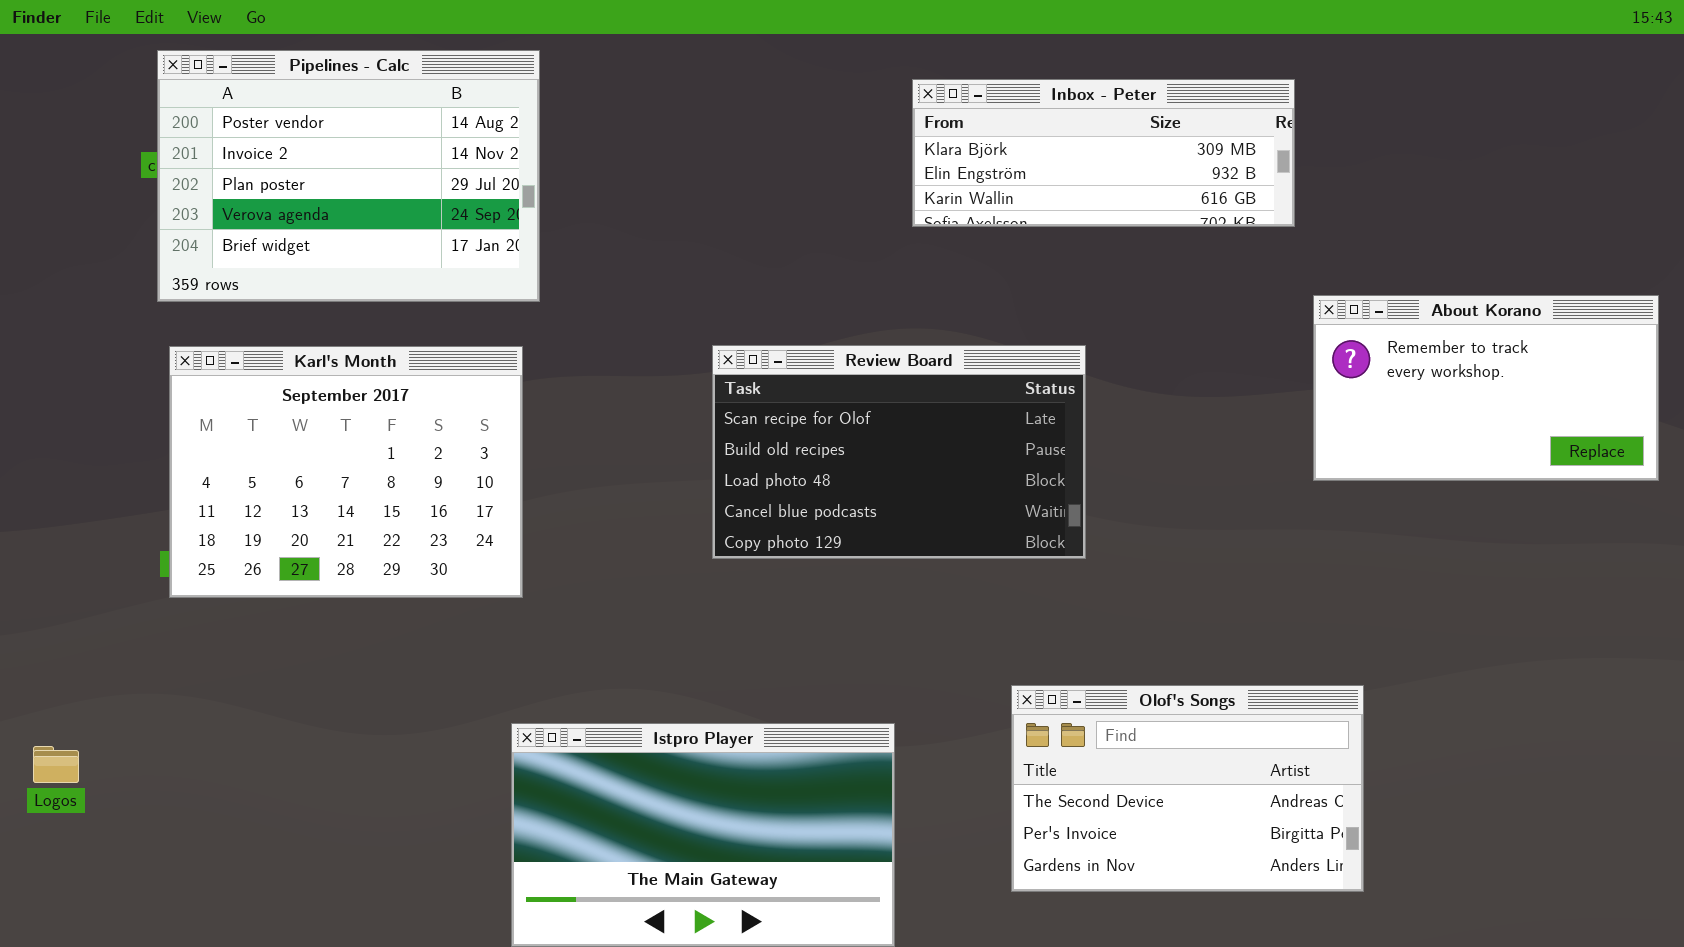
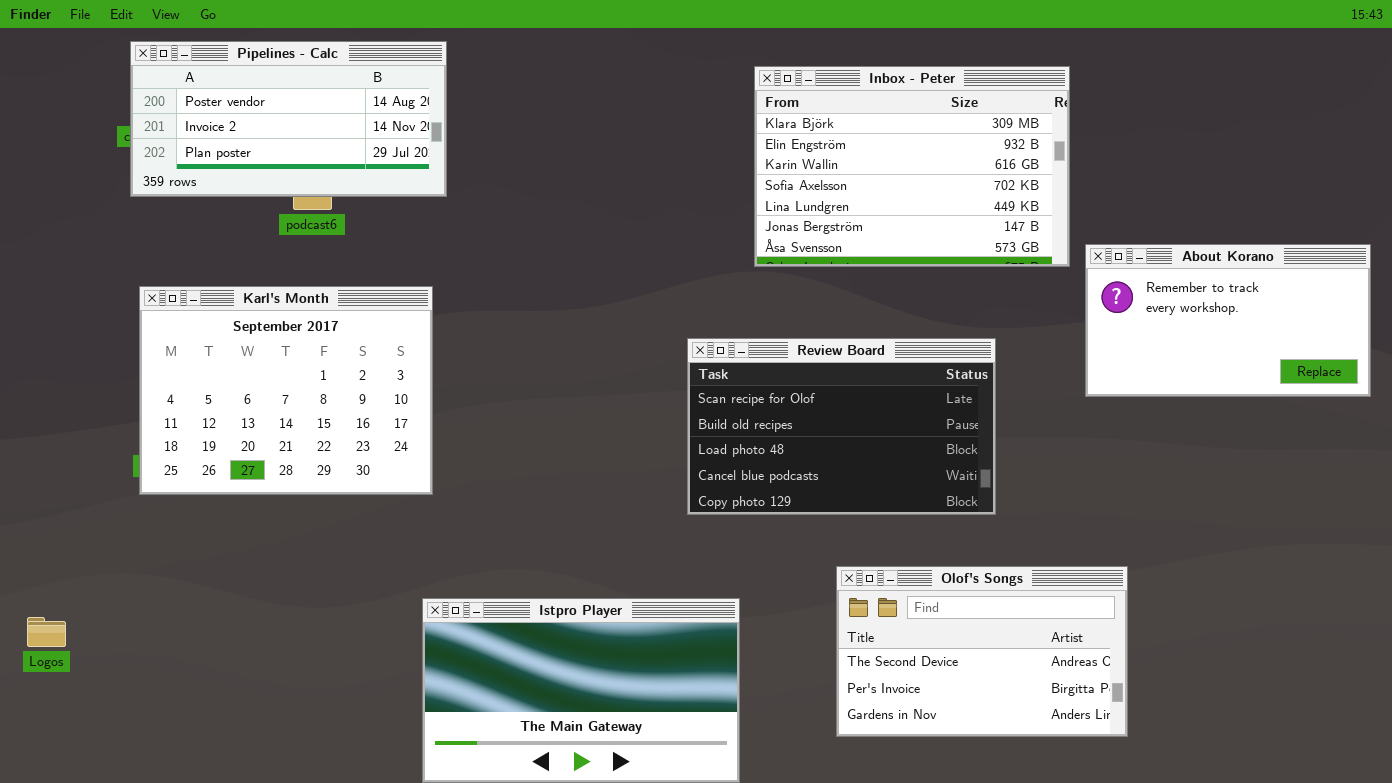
Pipelines - Calc: [157,50,540,302] -> [130,41,447,197], resized
Inbox - Peter: [912,79,1295,227] -> [754,66,1070,267], resized
Review Board: [712,345,1086,559] -> [687,338,996,515], moved

